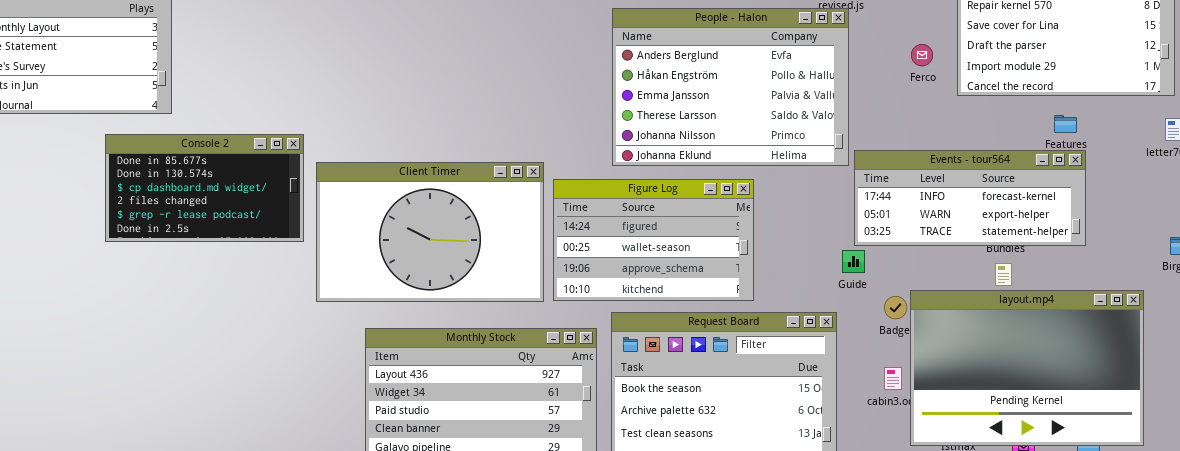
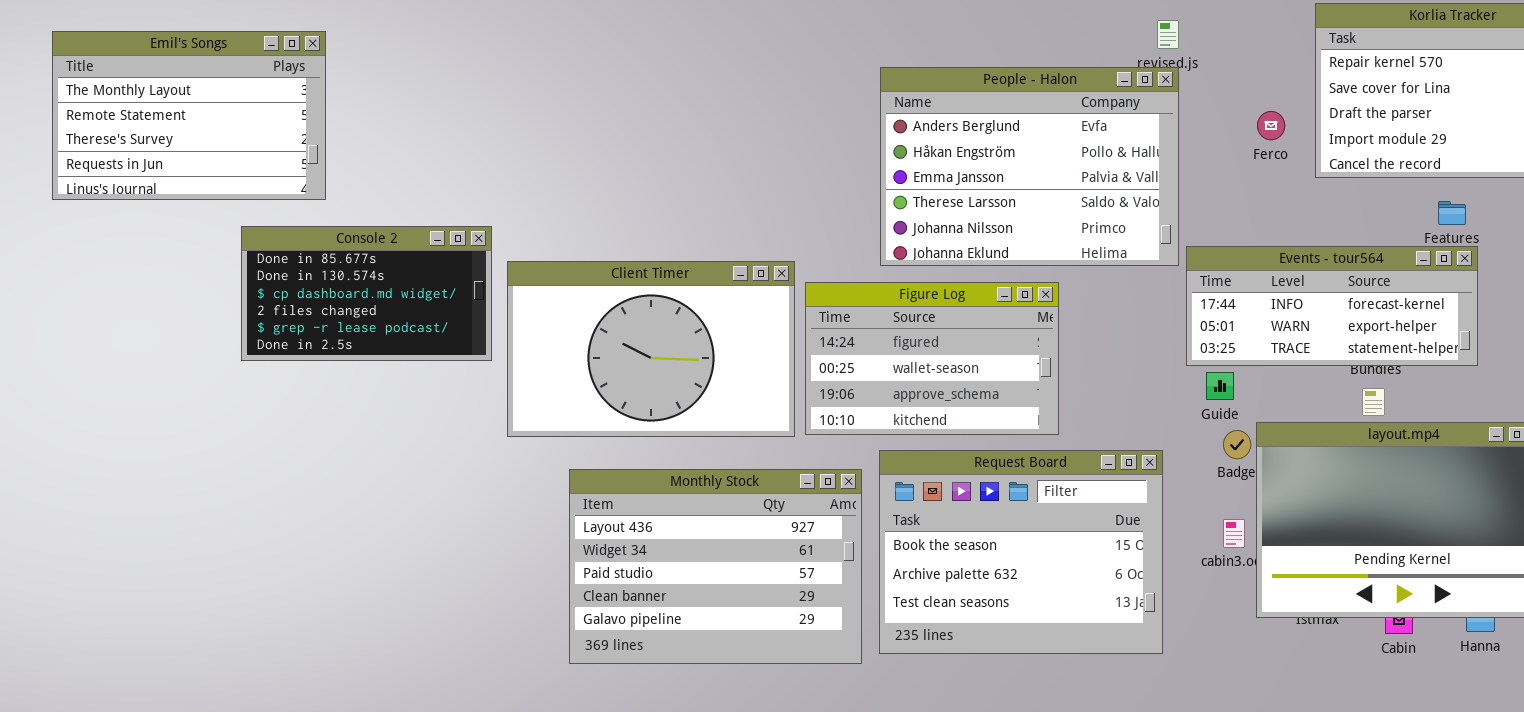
Guide: [842,250,865,273] -> [1206,372,1234,400], moved

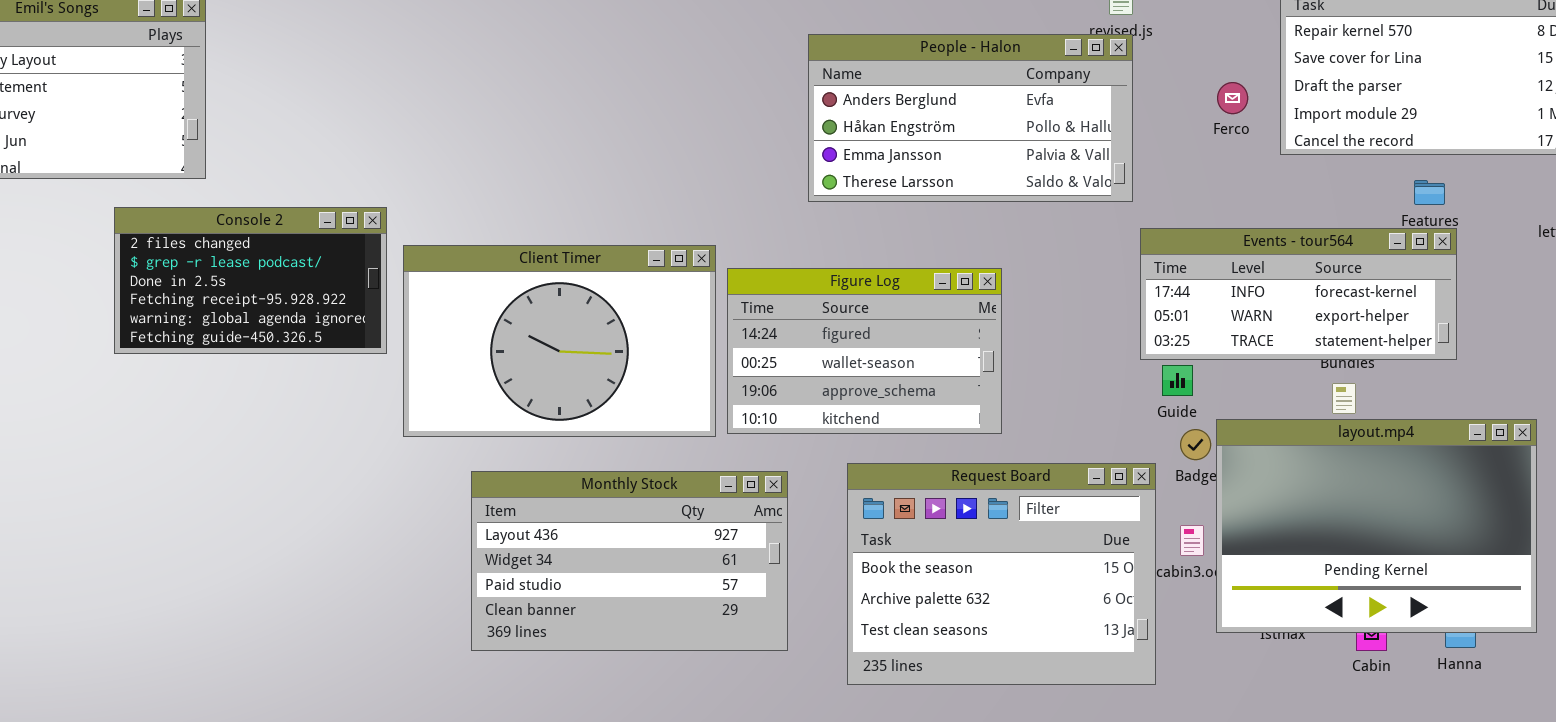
People - Halon: [880,67,1179,266] -> [808,34,1133,202], resized
Console 2: [241,226,492,361] -> [114,207,387,354], scrolled down 3 rows
Request Board: [879,450,1163,654] -> [847,463,1156,685], moved
Monthly Stock: [569,469,862,664] -> [471,471,788,651], resized

